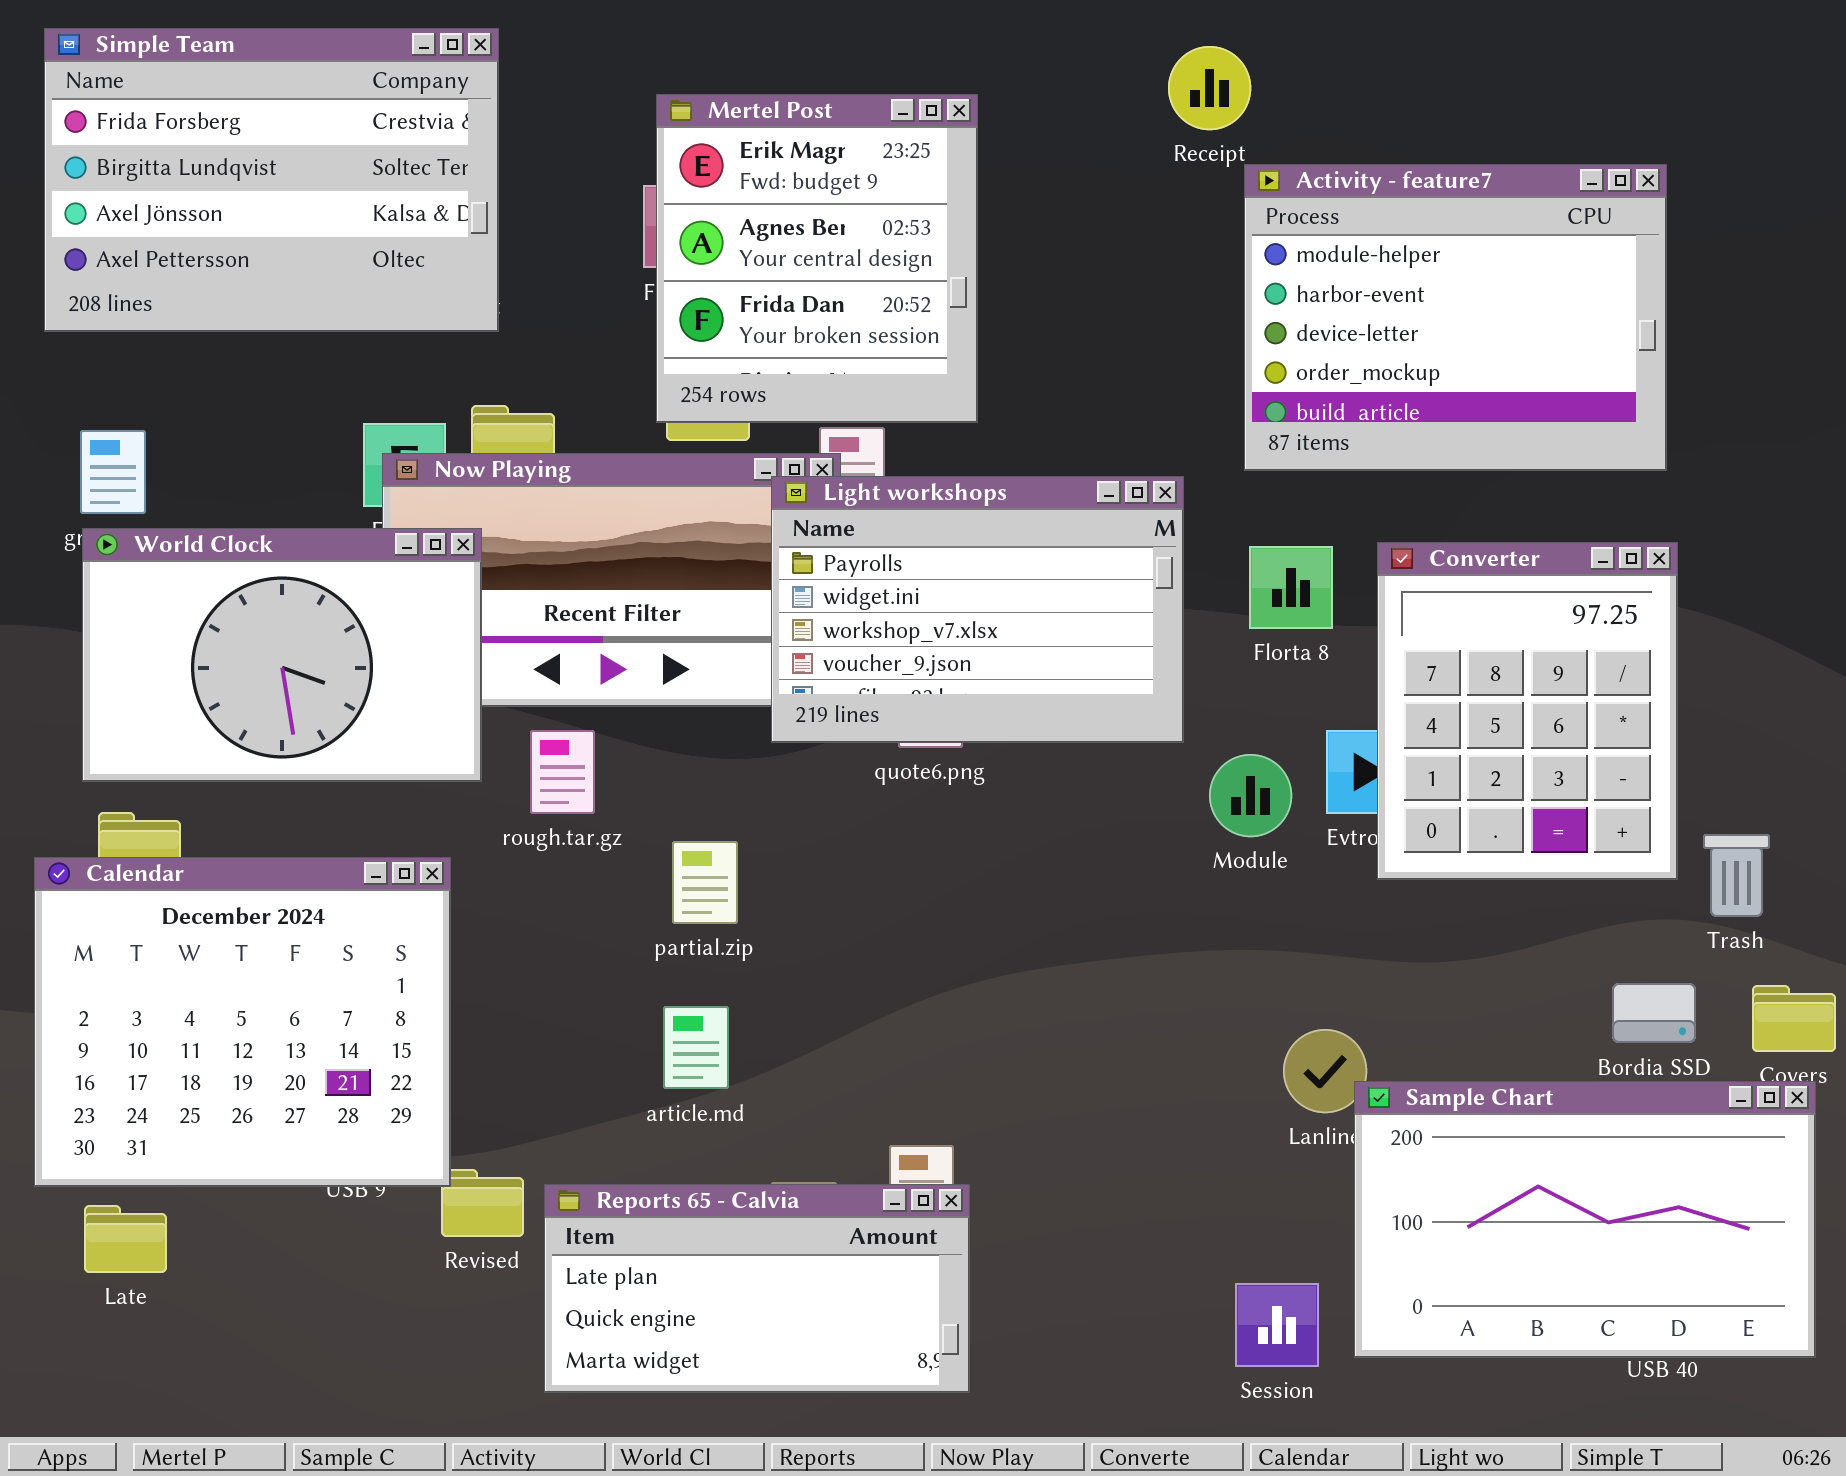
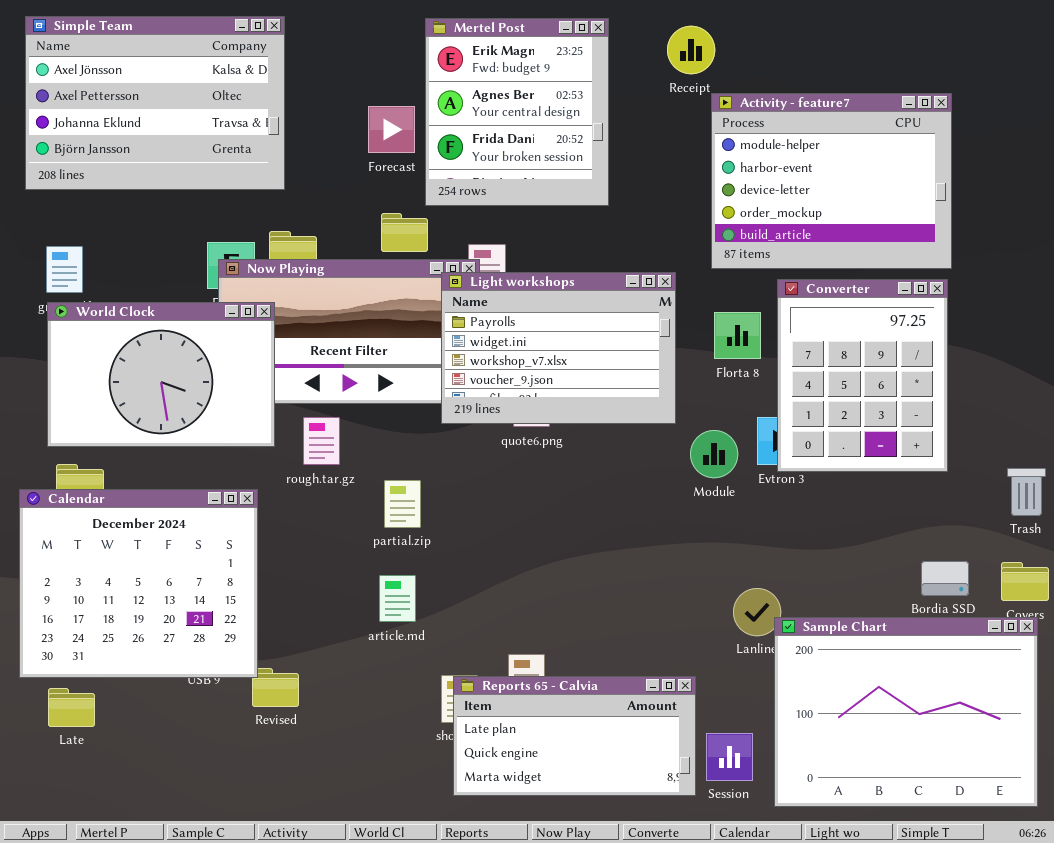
Simple Team: [44,28,499,332] -> [25,16,285,190], scrolled down 2 rows
Mertel Post: [656,94,978,423] -> [425,18,609,206], moved
Converter: [1377,542,1678,880] -> [777,279,948,472], moved
Trash: [1703,834,1770,917] -> [1007,468,1046,516], moved
Sample Chart: [1354,1081,1816,1358] -> [774,617,1038,807], resized
Reports 65 - Calvia: [544,1184,970,1393] -> [453,676,696,796], moved

